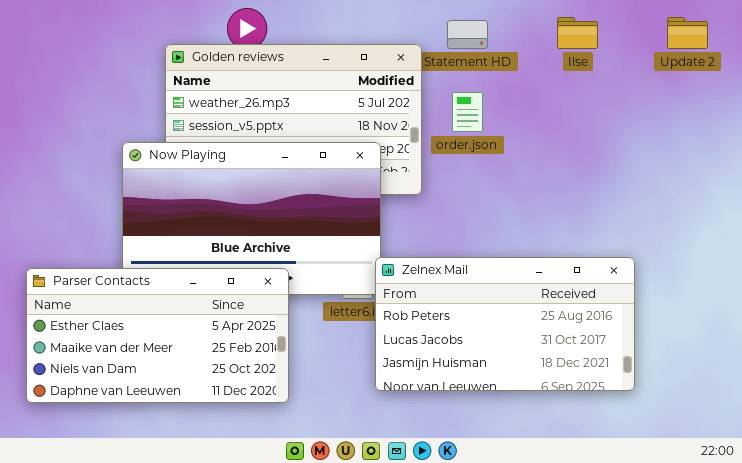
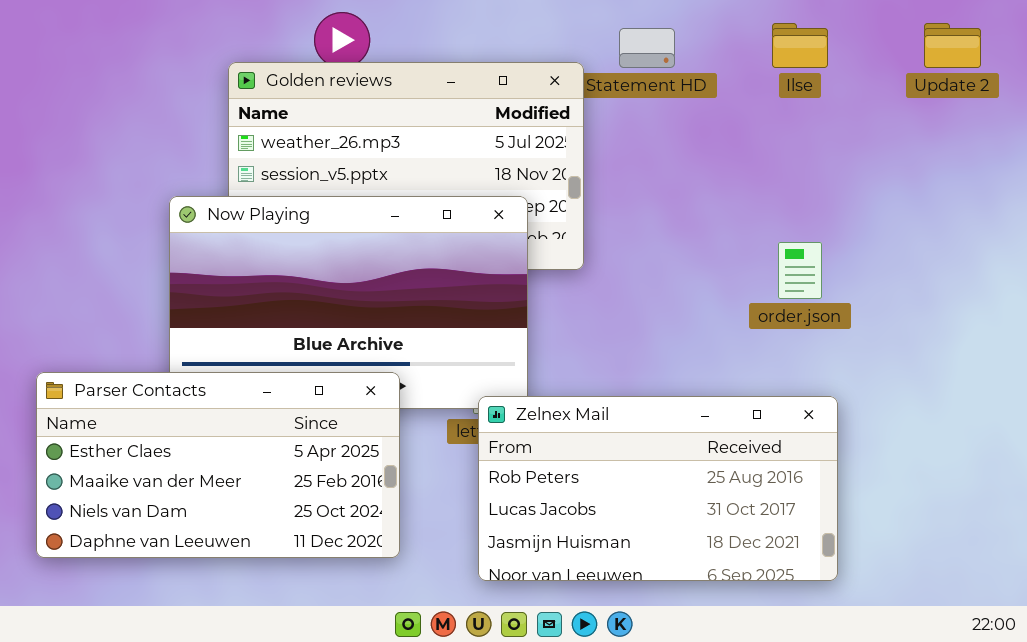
order.json: [452,92,483,132] -> [778,242,822,299], moved
Zelnex Mail: [375,257,635,391] -> [478,396,838,581], moved

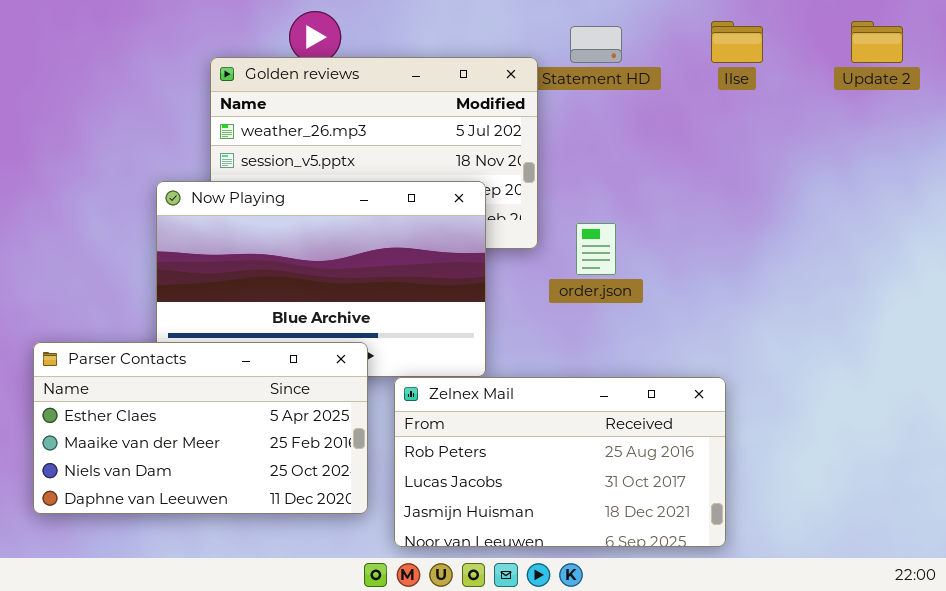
order.json: [778,242,822,299] -> [576,223,616,275], moved
Zelnex Mail: [478,396,838,581] -> [394,377,726,547], moved

